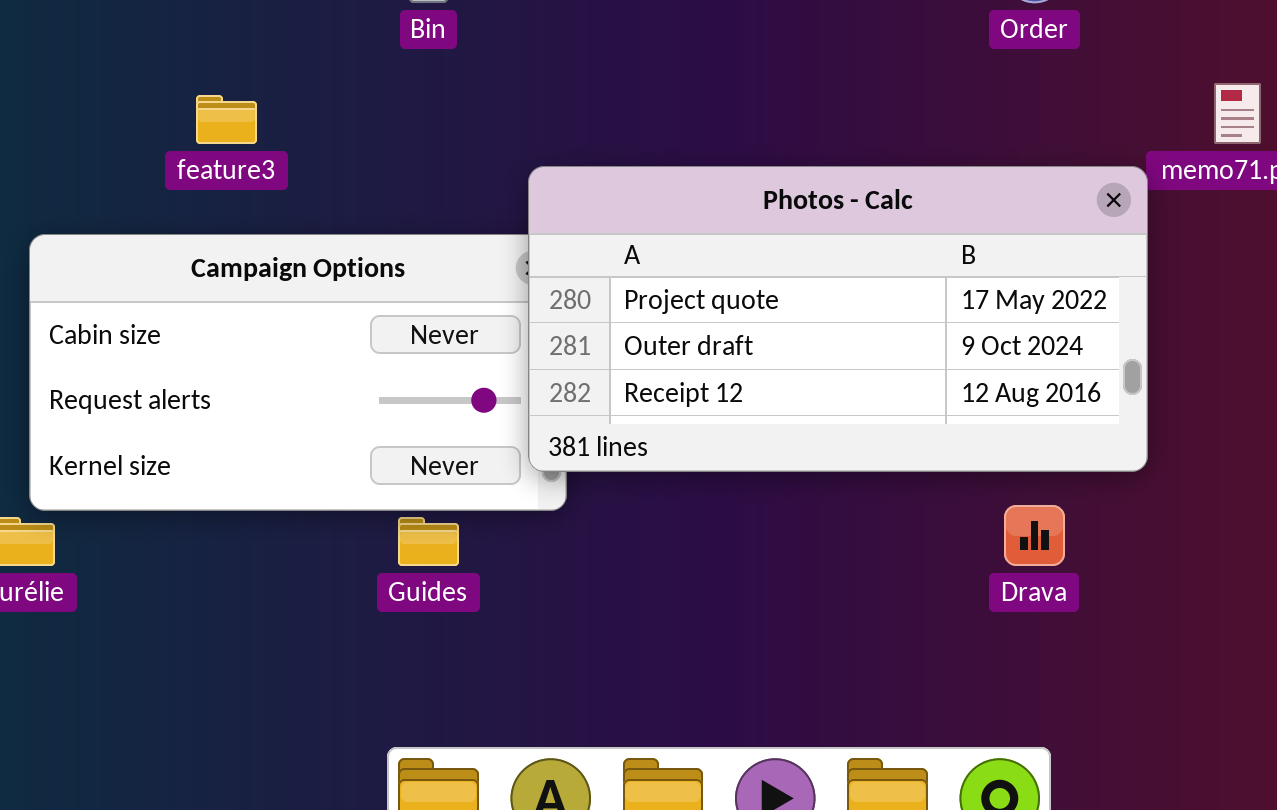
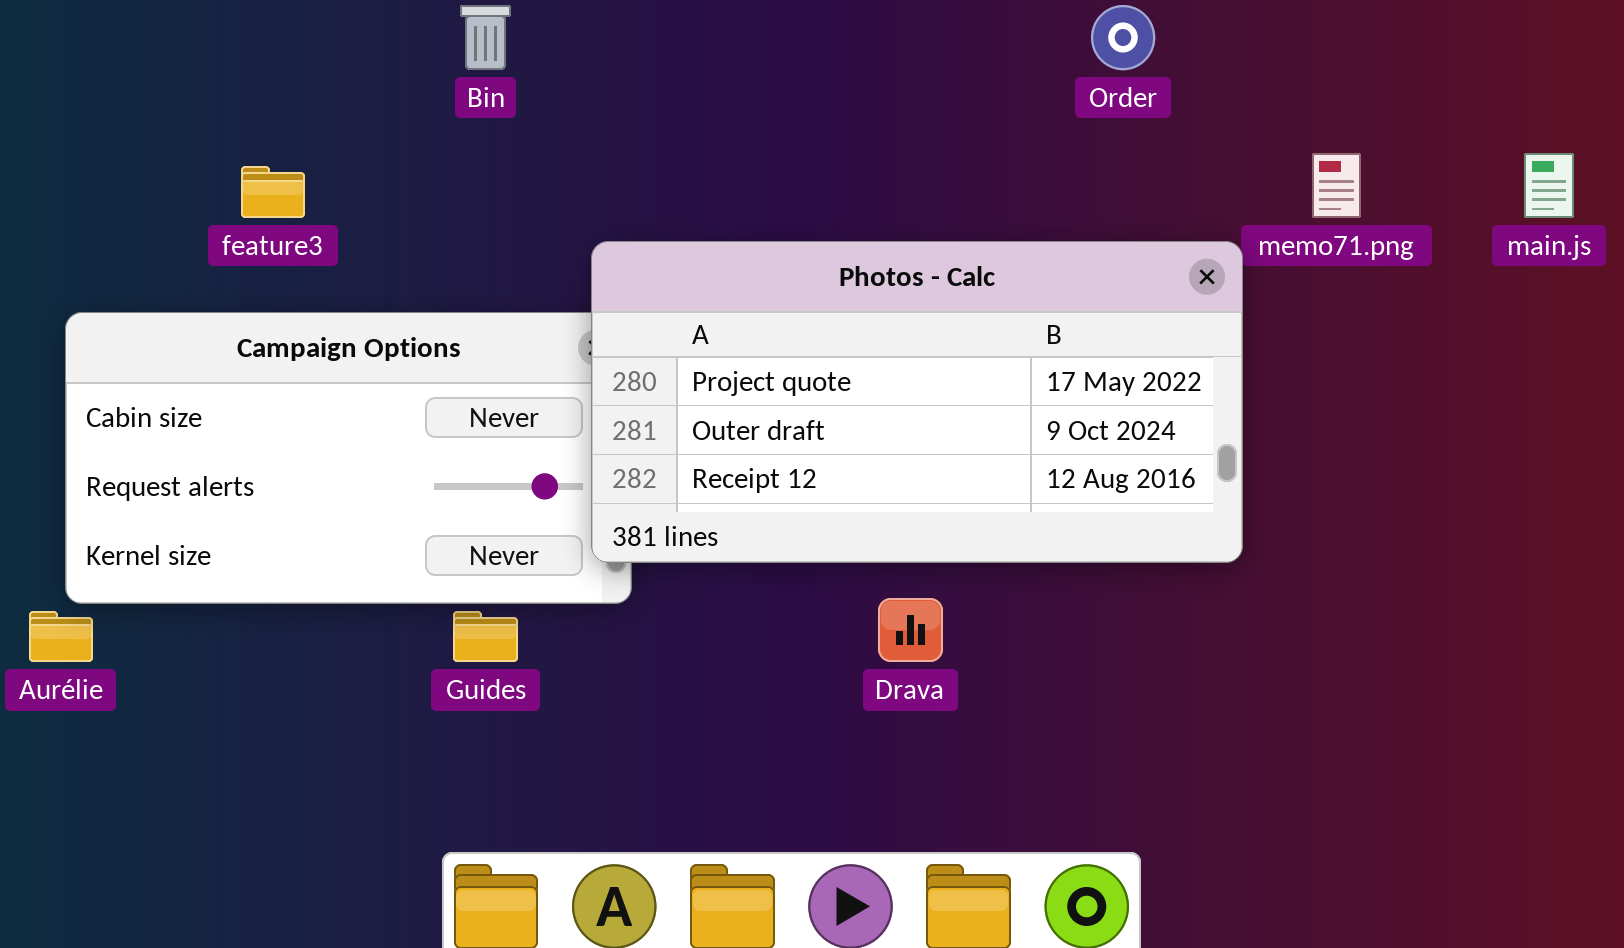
Drava: [1004,505,1065,566] -> [878,598,943,662], moved

